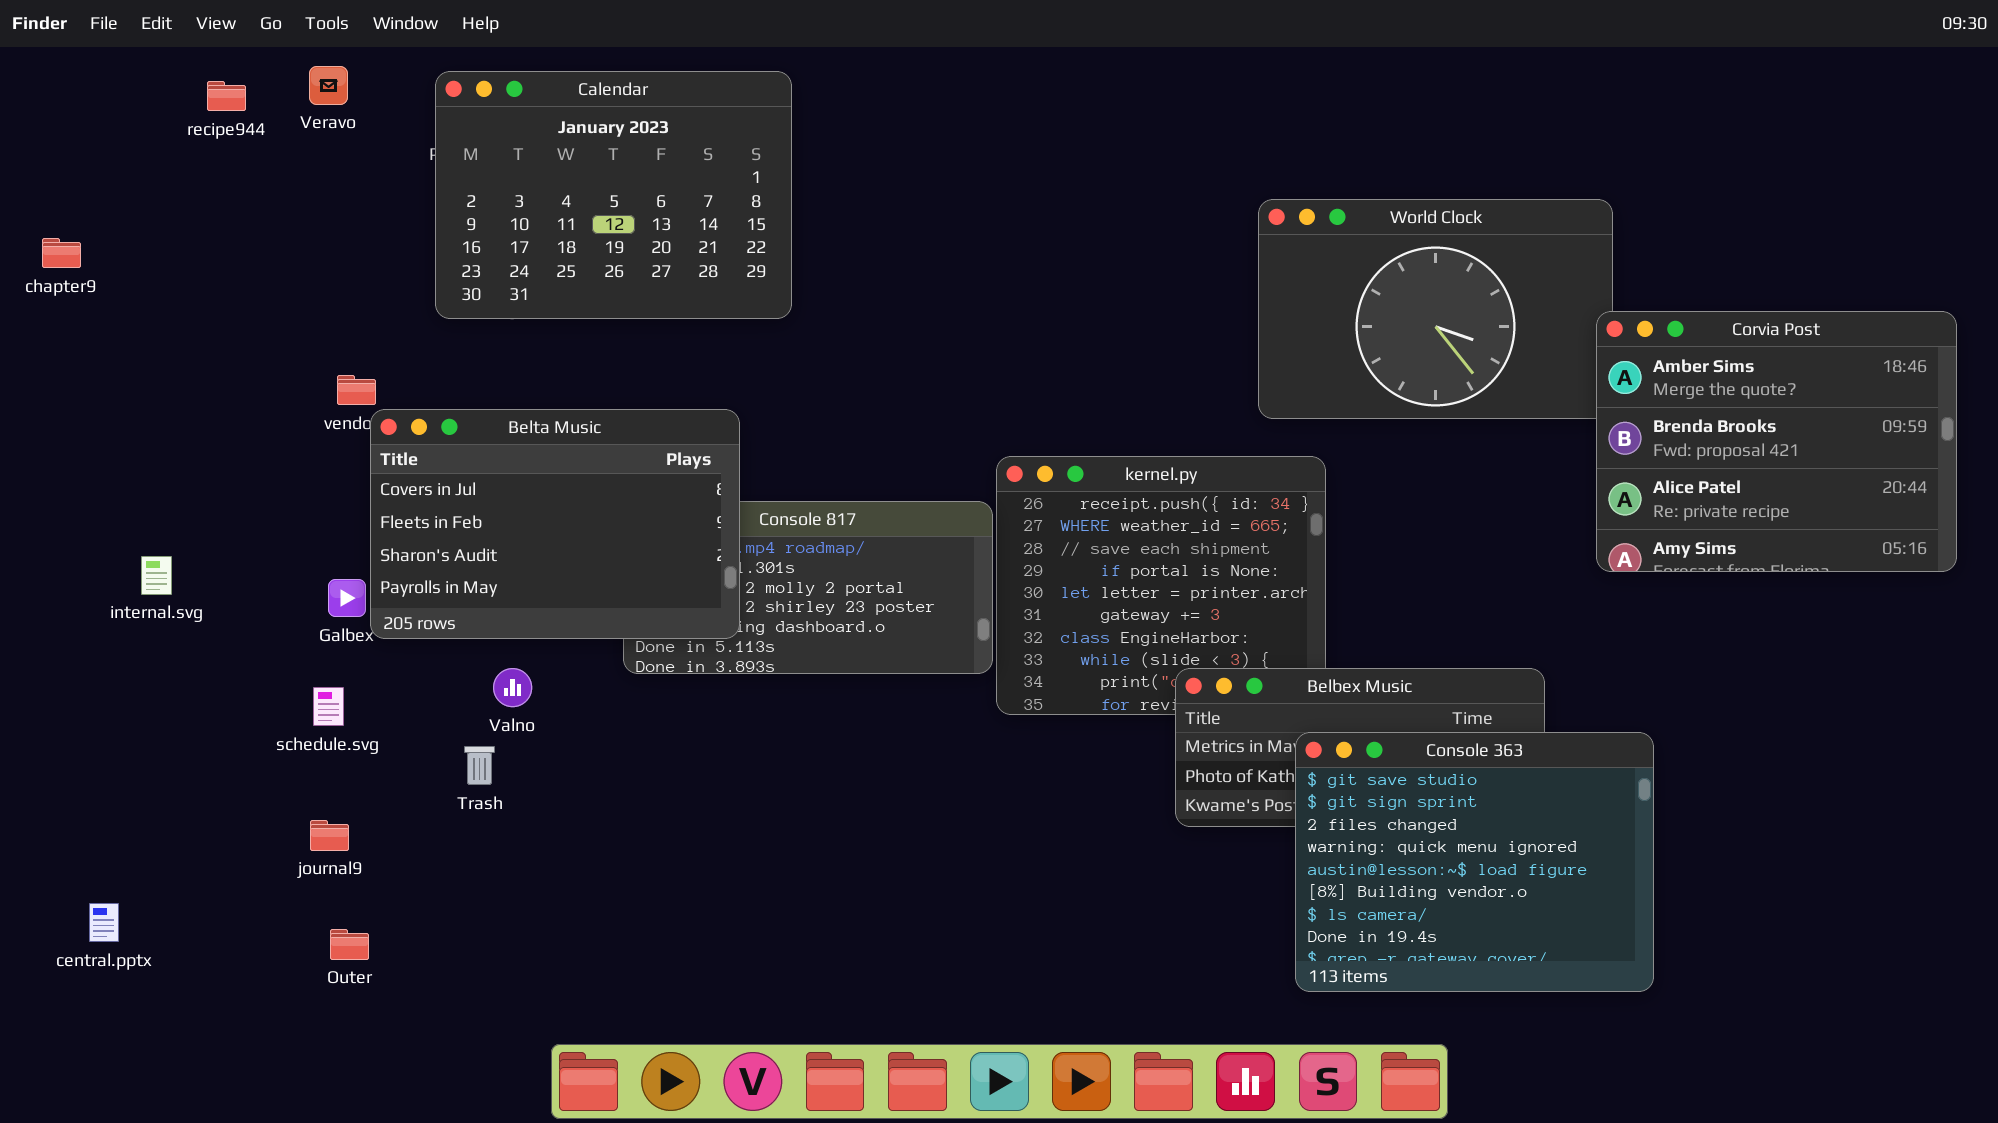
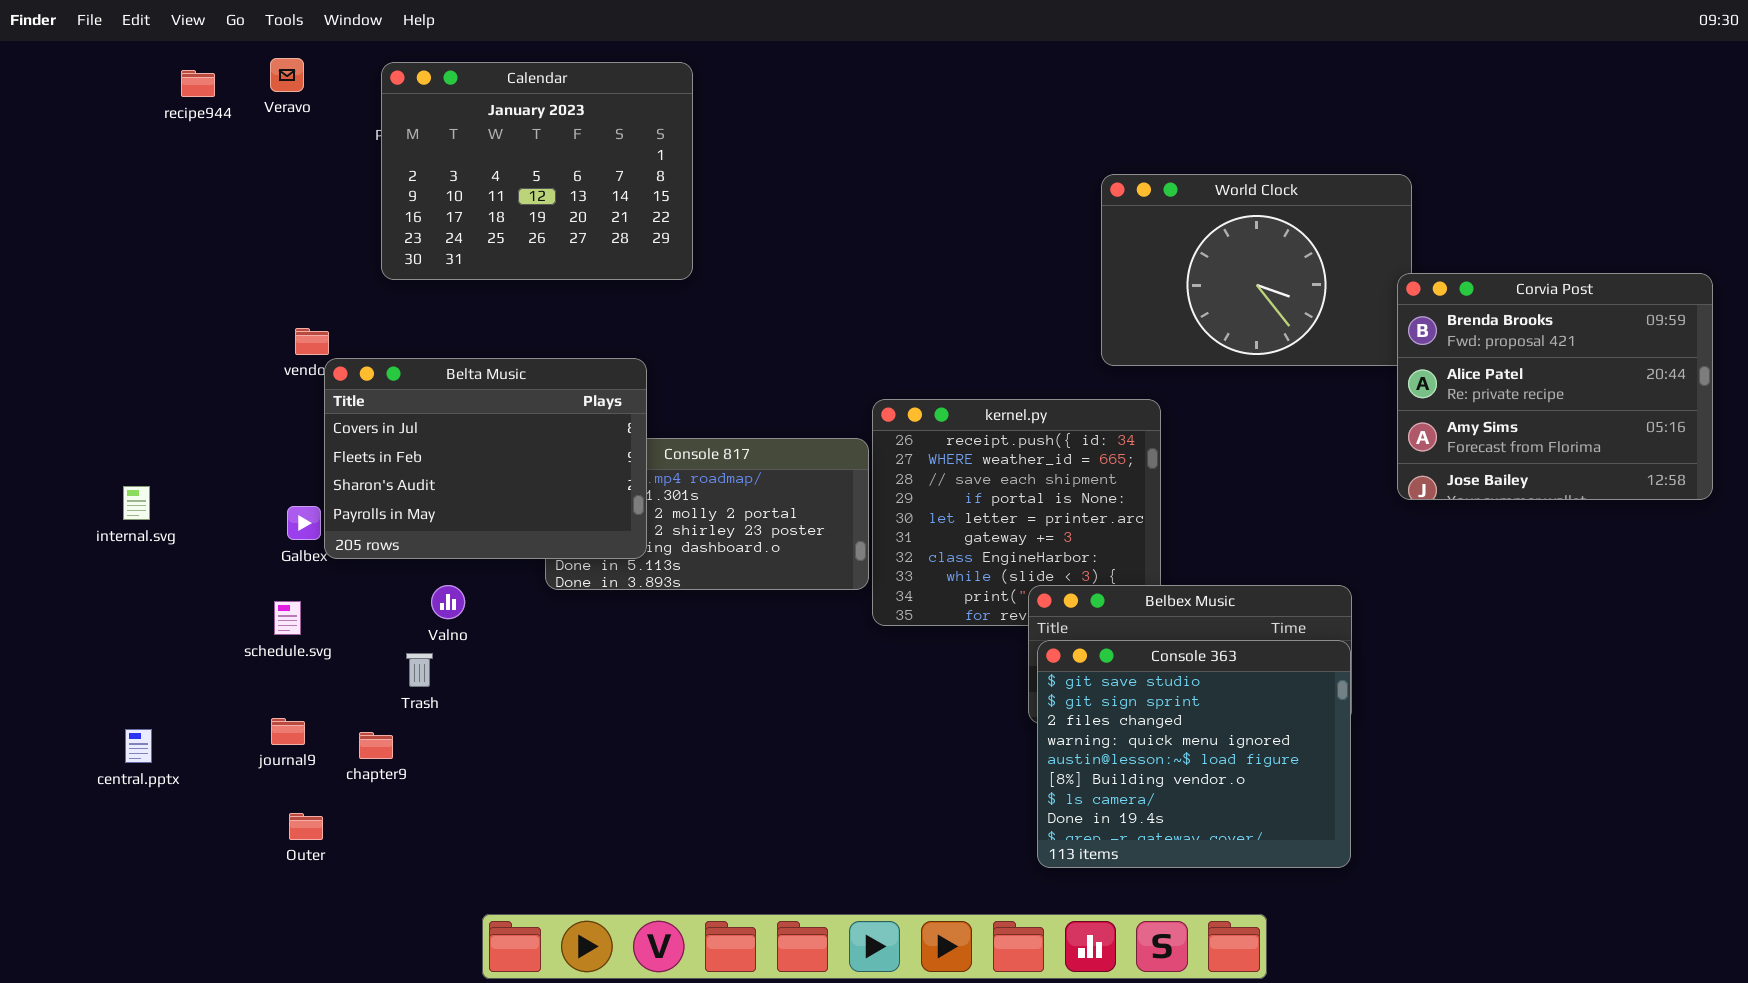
chapter9: [42,238,81,268] -> [359,732,393,759], moved
Corvia Post: [1596,311,1957,572] -> [1397,273,1713,500], scrolled down 1 row
Console 363: [1295,732,1654,992] -> [1037,640,1351,868], moved
central.pptx: [89,903,119,942] -> [125,729,152,763], moved

